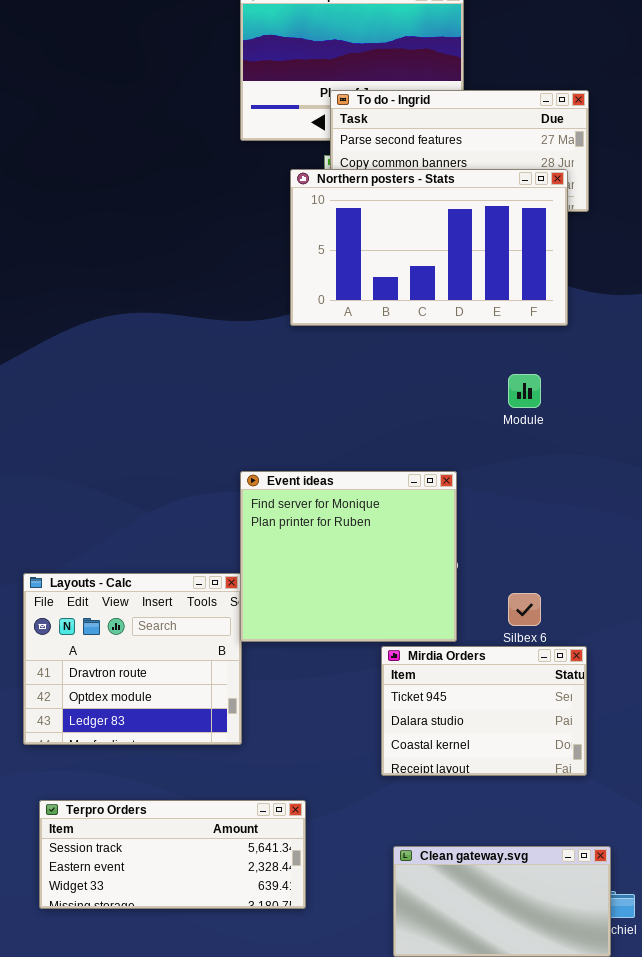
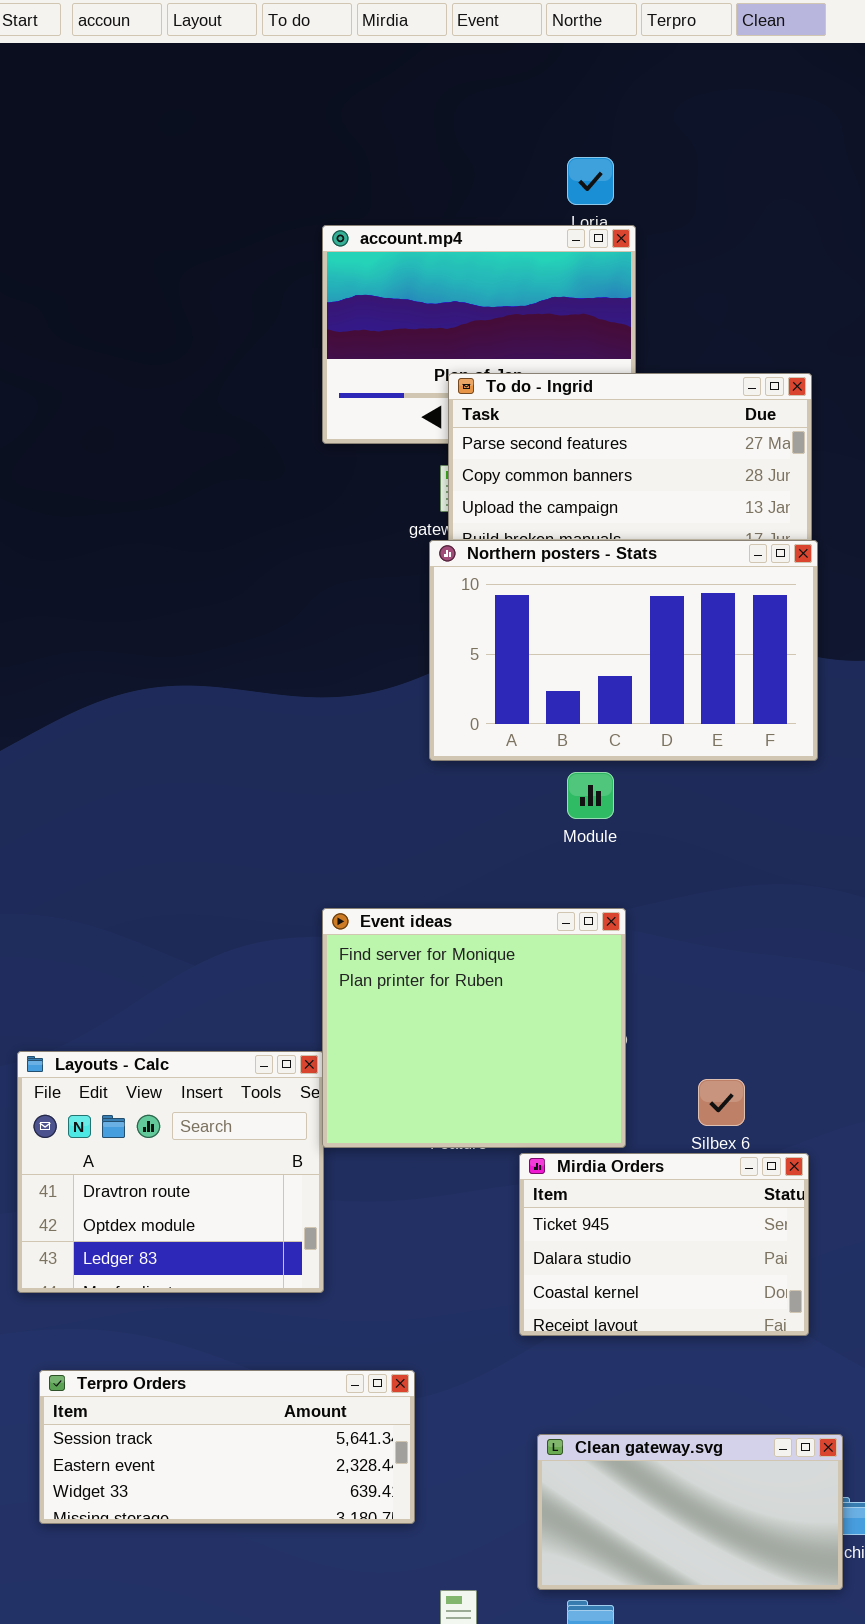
Northern posters - Stats: [290,169,568,326] -> [429,540,818,761], moved
Module: [508,374,541,408] -> [567,772,614,819], moved

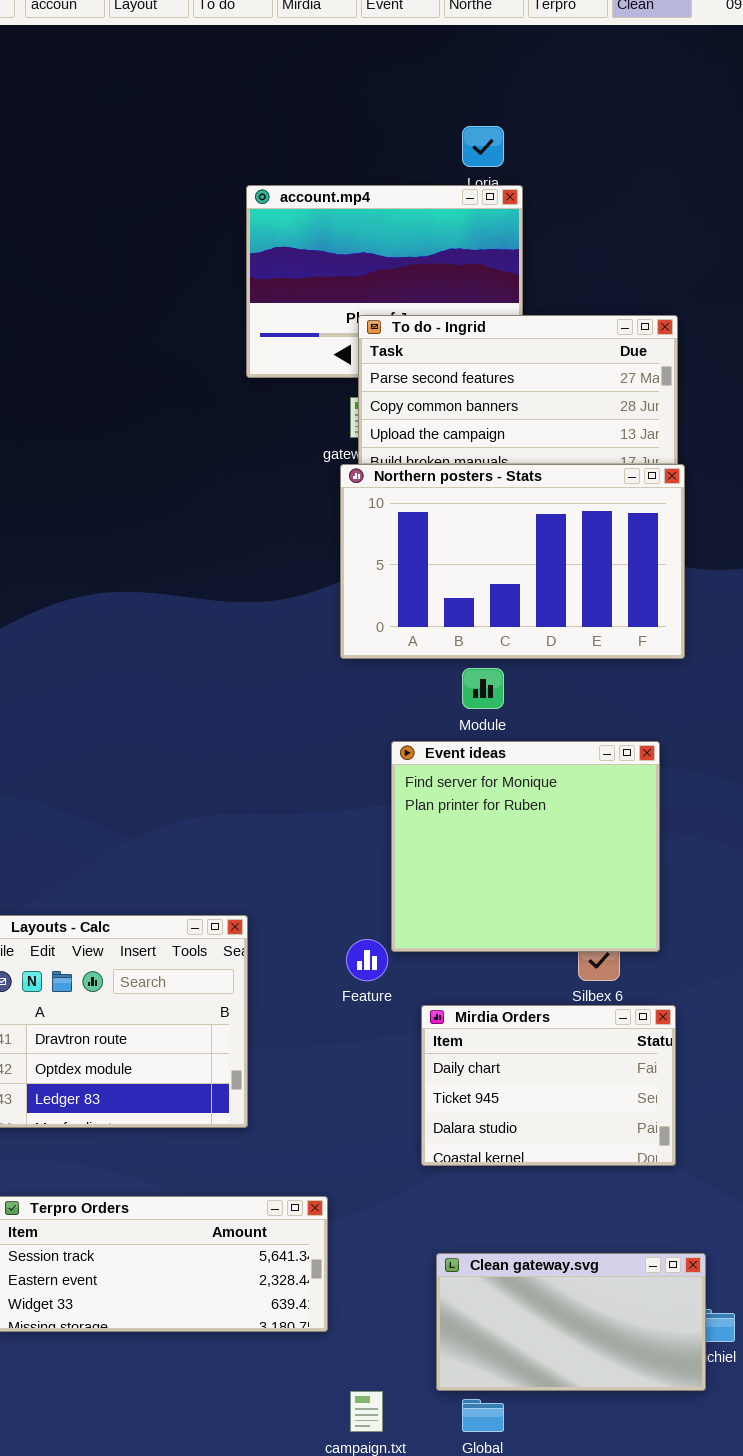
Event ideas: [322,908,626,1148] -> [391,741,660,952], moved
Mirdia Orders: [519,1153,809,1336] -> [421,1005,676,1166], scrolled up 1 row

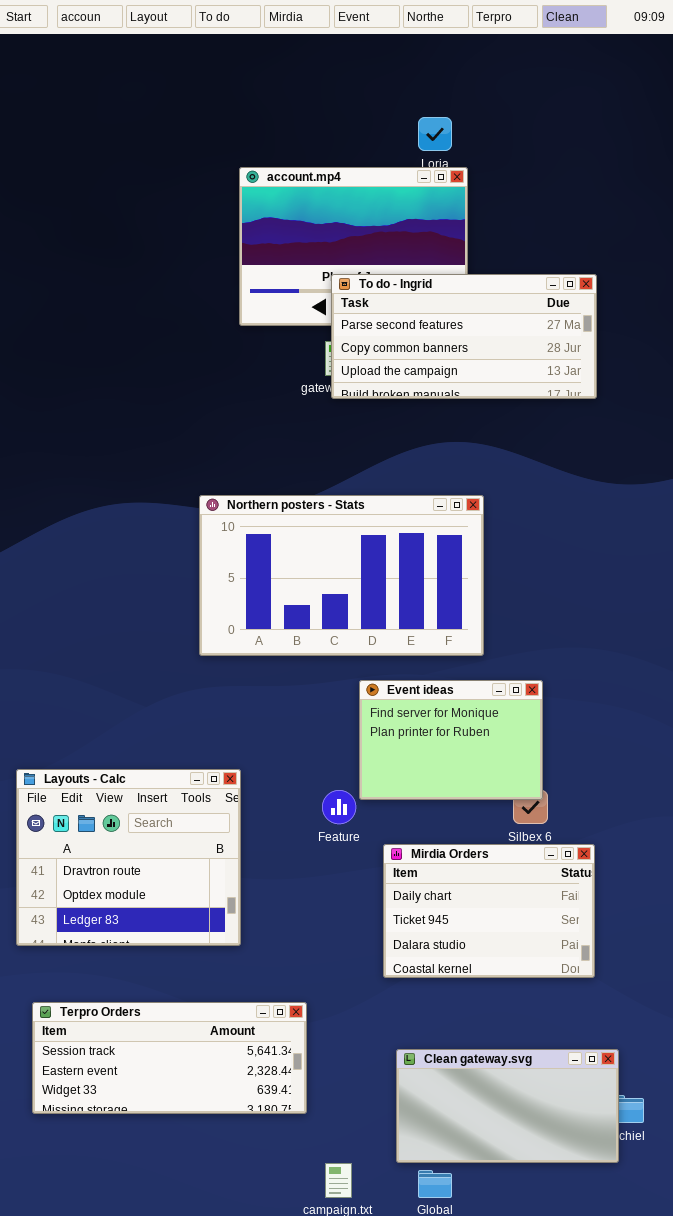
Northern posters - Stats: [340,464,685,659] -> [199,495,484,656], moved
Event ideas: [391,741,660,952] -> [359,680,543,800], resized

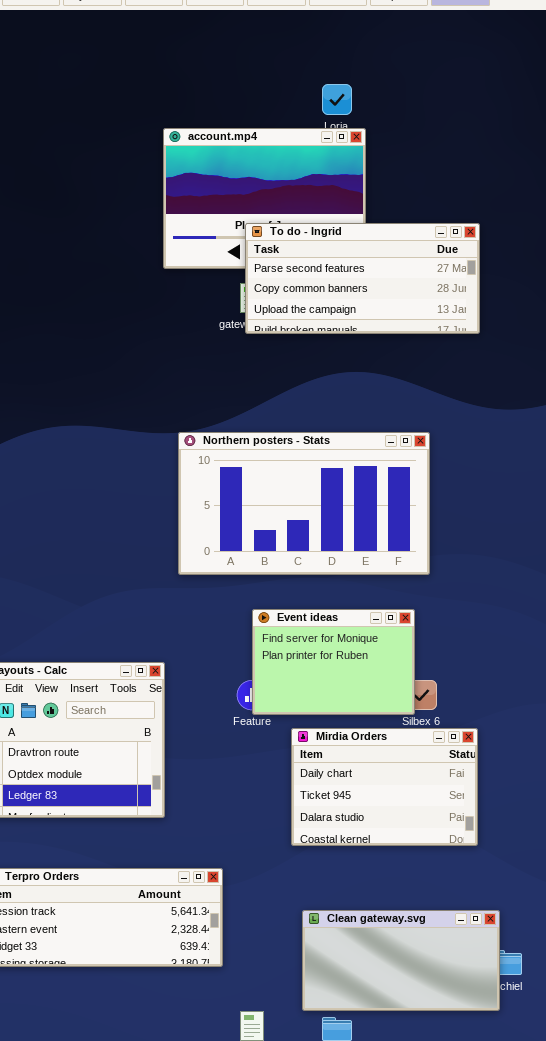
Northern posters - Stats: [199,495,484,656] -> [178,432,430,575], moved
Event ideas: [359,680,543,800] -> [252,609,415,715], moved

